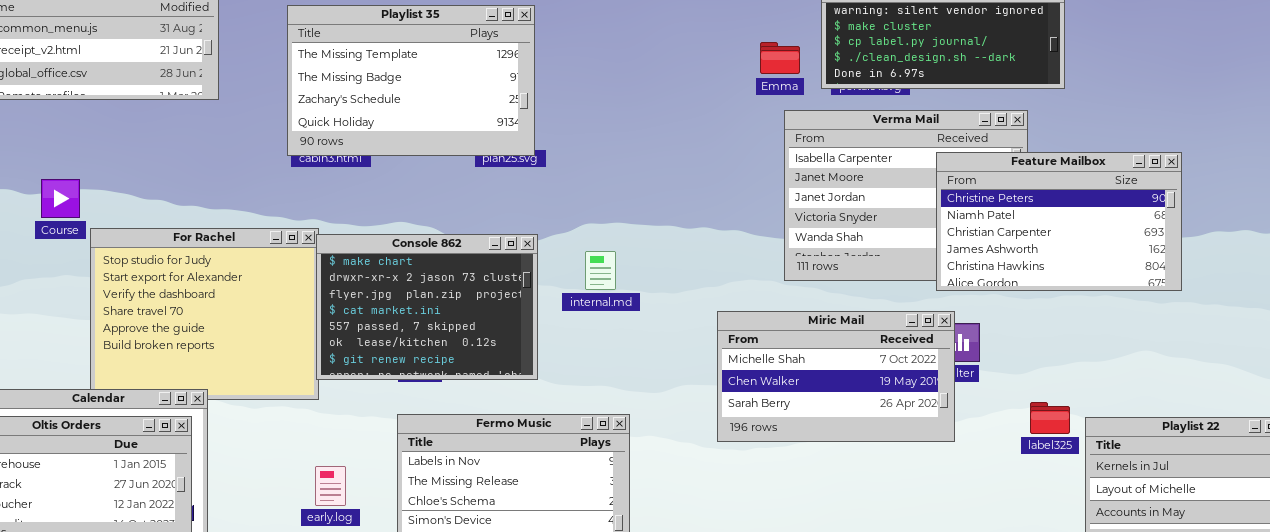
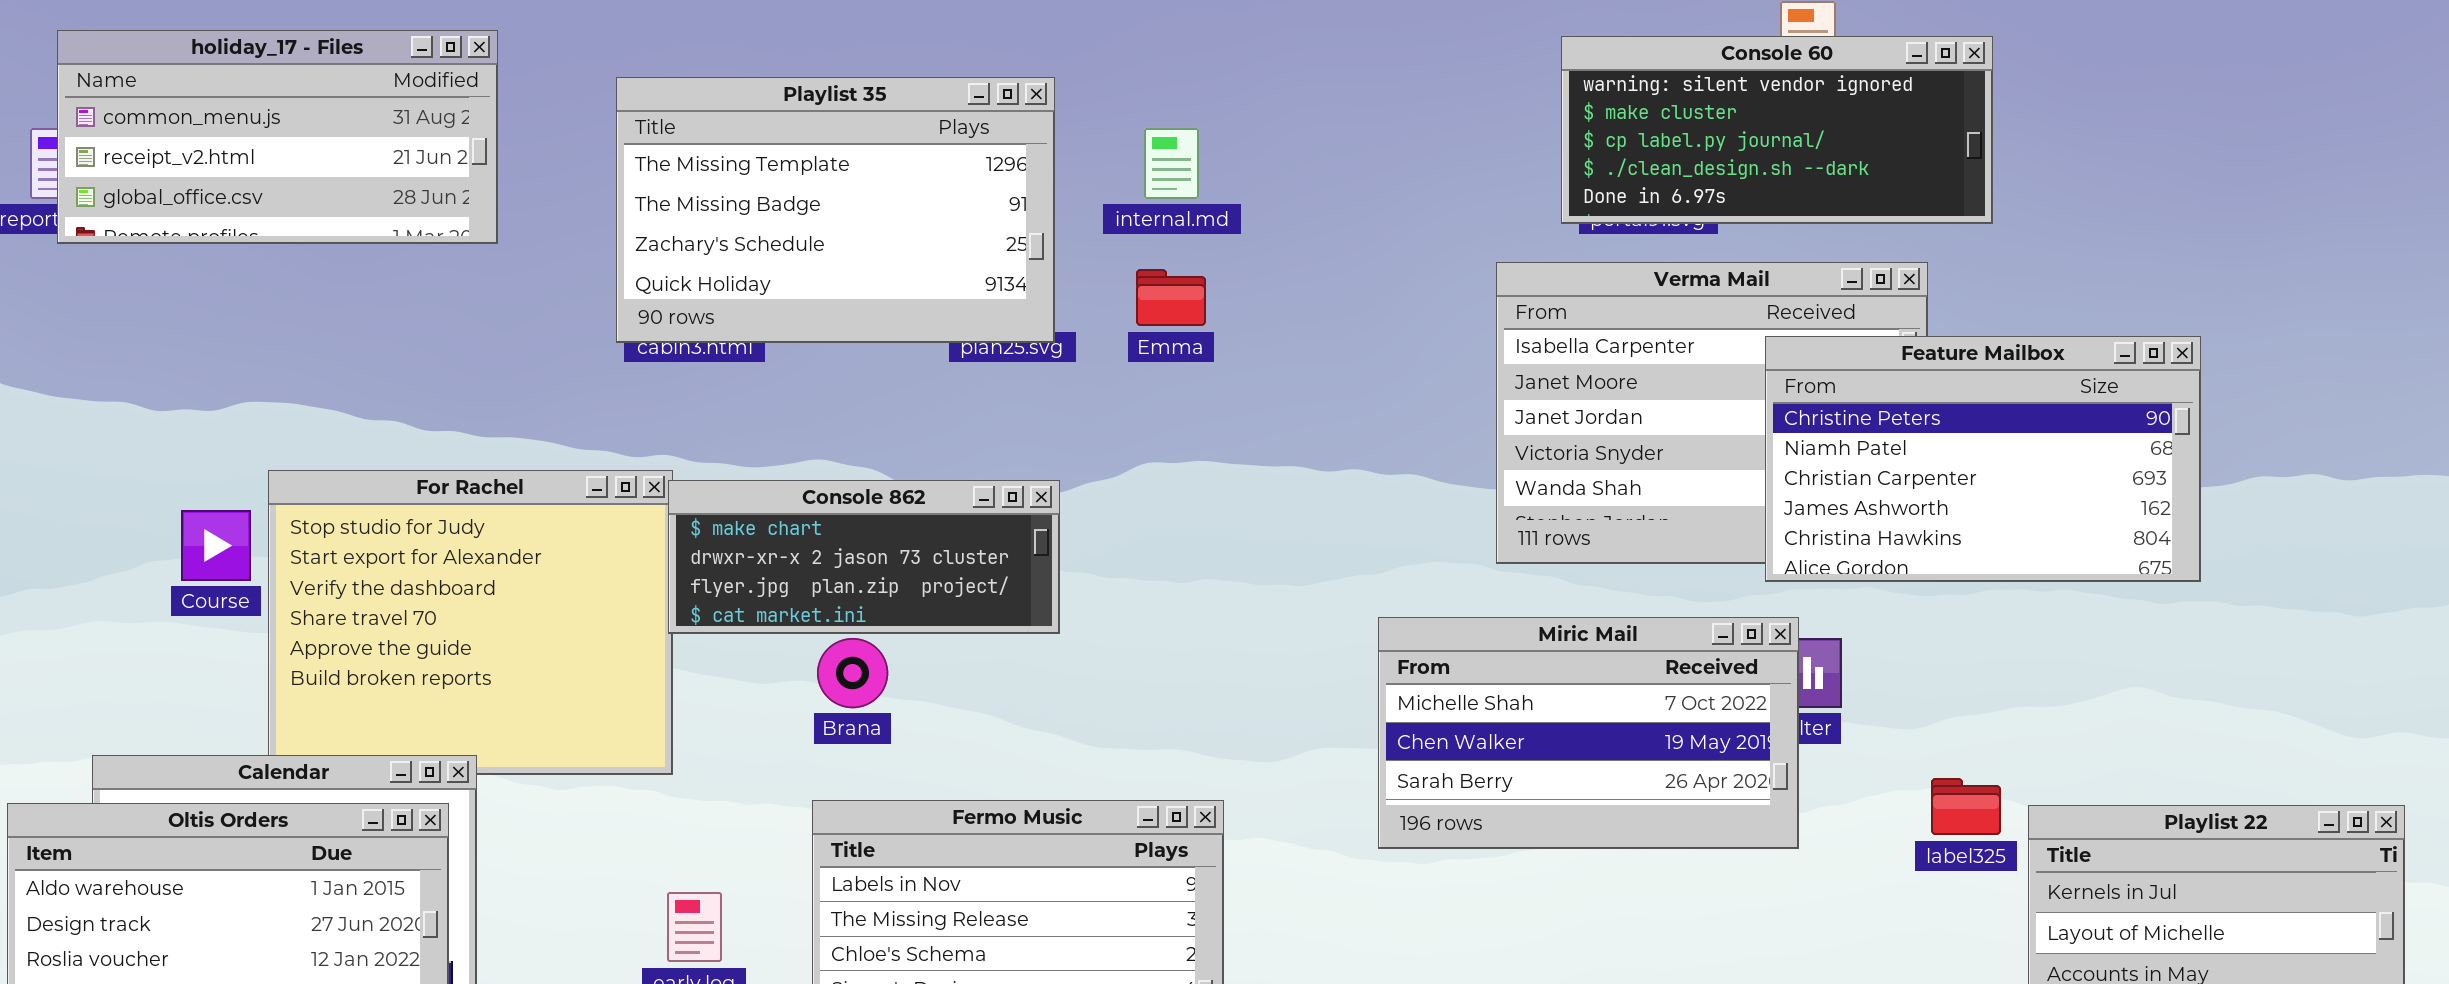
Emma: [760,42,800,74] -> [1136,269,1206,326], moved
Course: [41,179,80,218] -> [181,510,251,581], moved
Console 862: [316,234,538,380] -> [668,480,1060,634], resized
internal.md: [585,251,616,290] -> [1144,128,1199,199], moved

